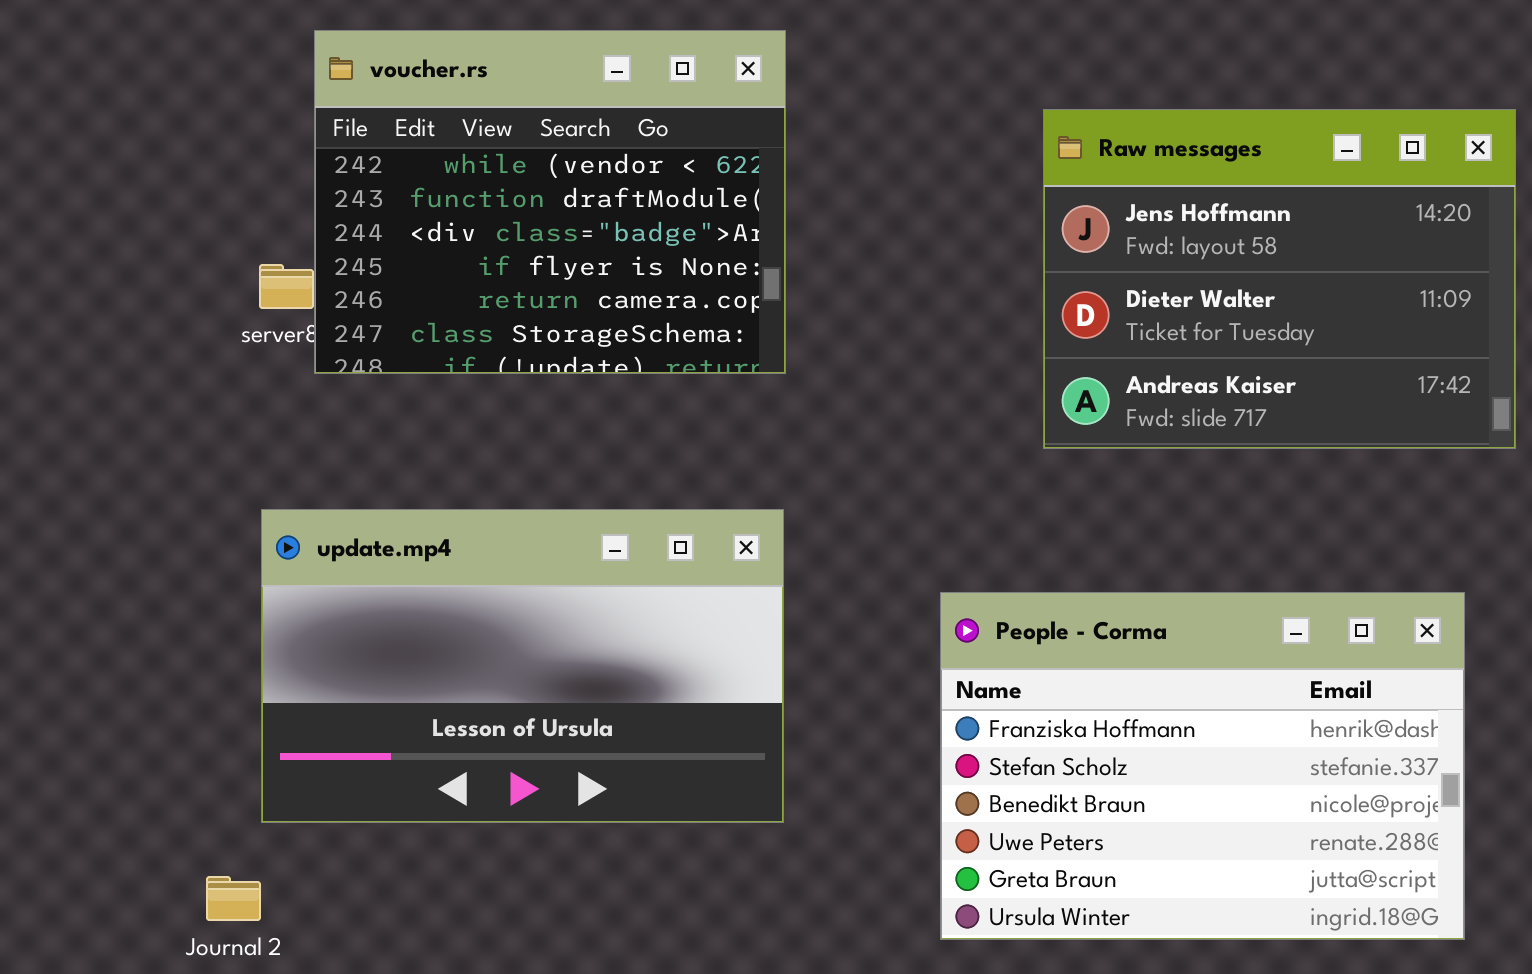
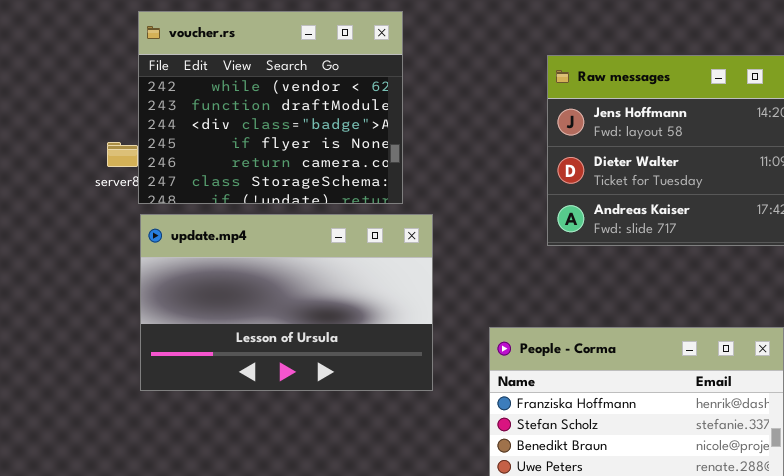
update.mp4: [261,509,784,823] -> [140,214,433,391], moved

